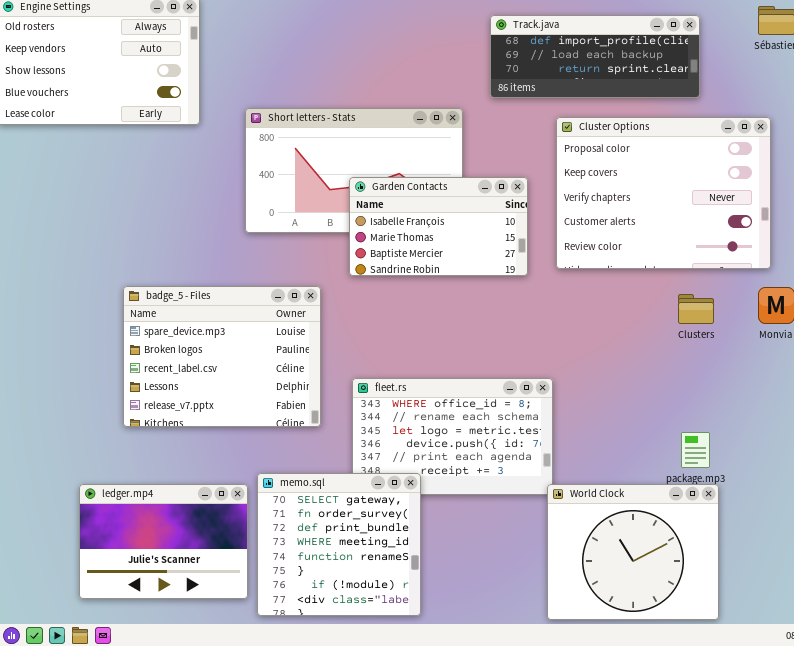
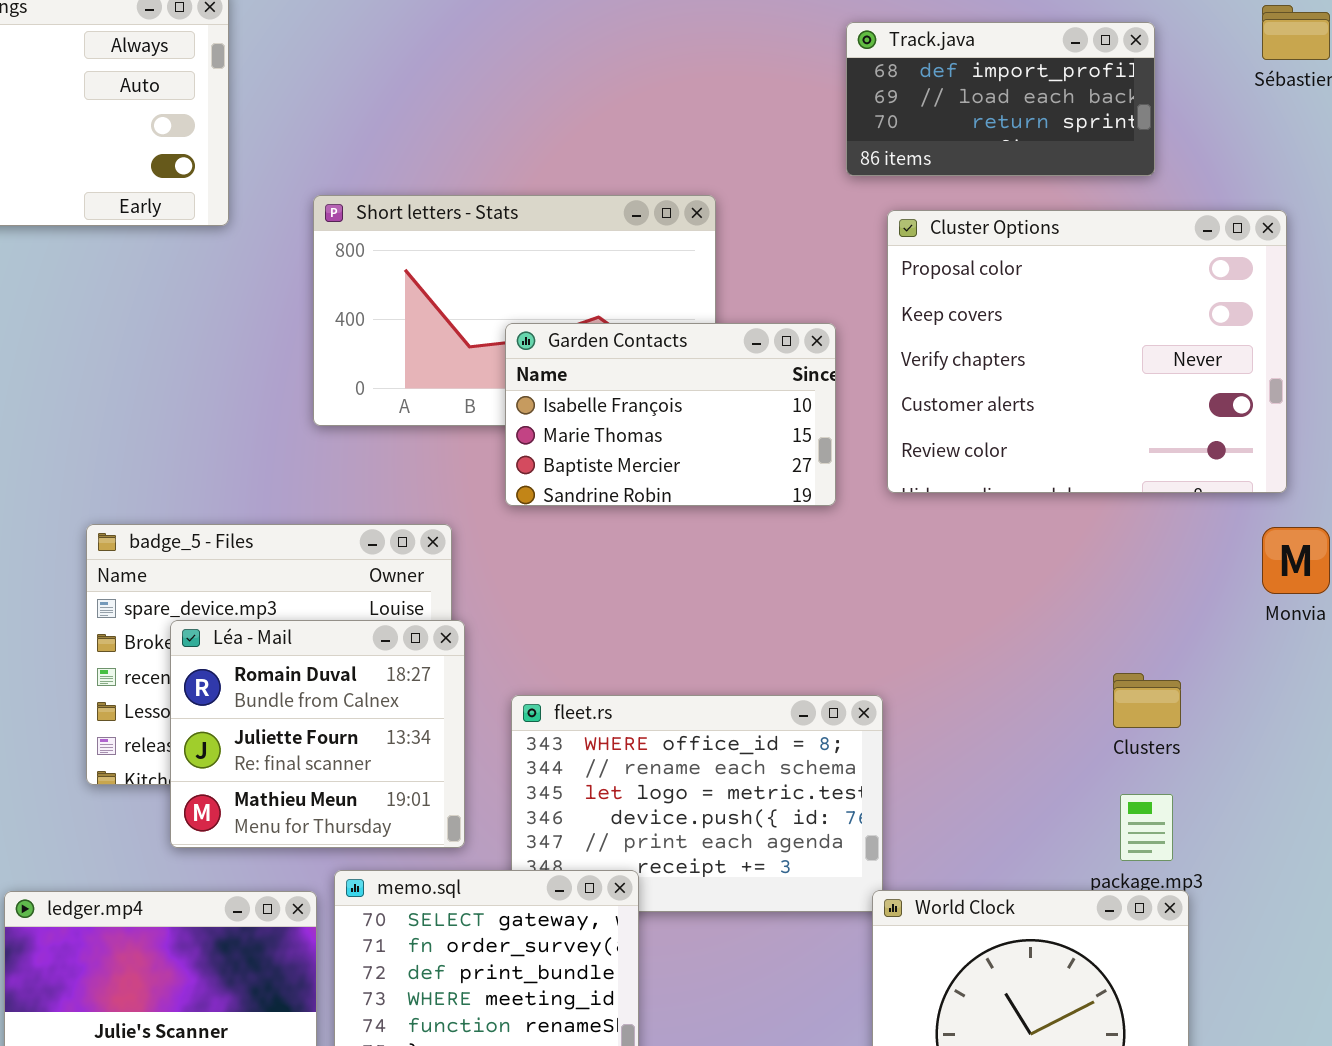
Track.java: [490,15,700,98] -> [846,22,1155,176], resized
Clusters: [678,294,714,324] -> [1113,673,1181,728], moved
Léa - Mail: none -> [170,620,465,848], opened

